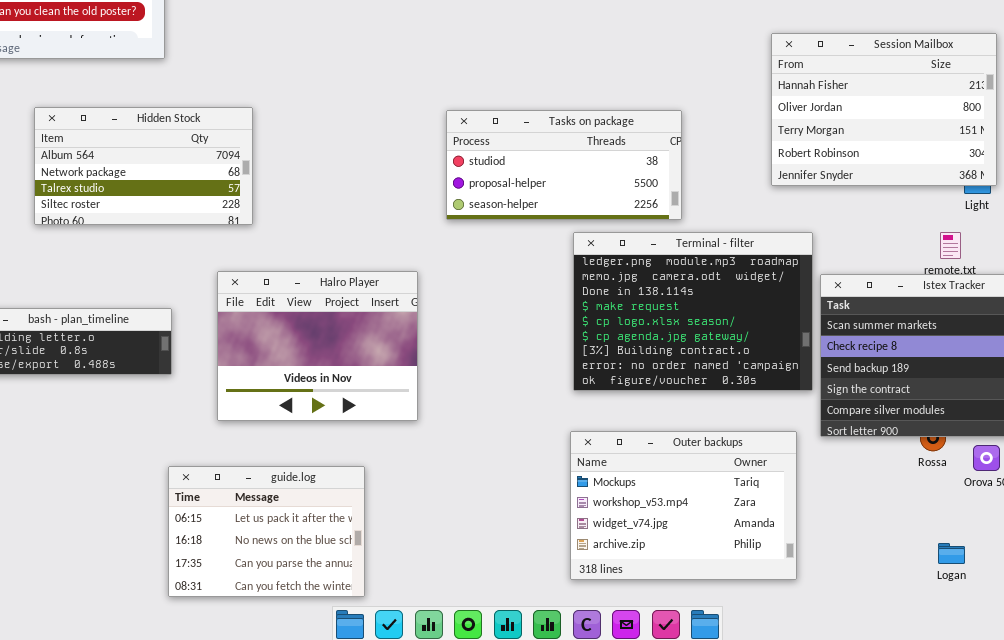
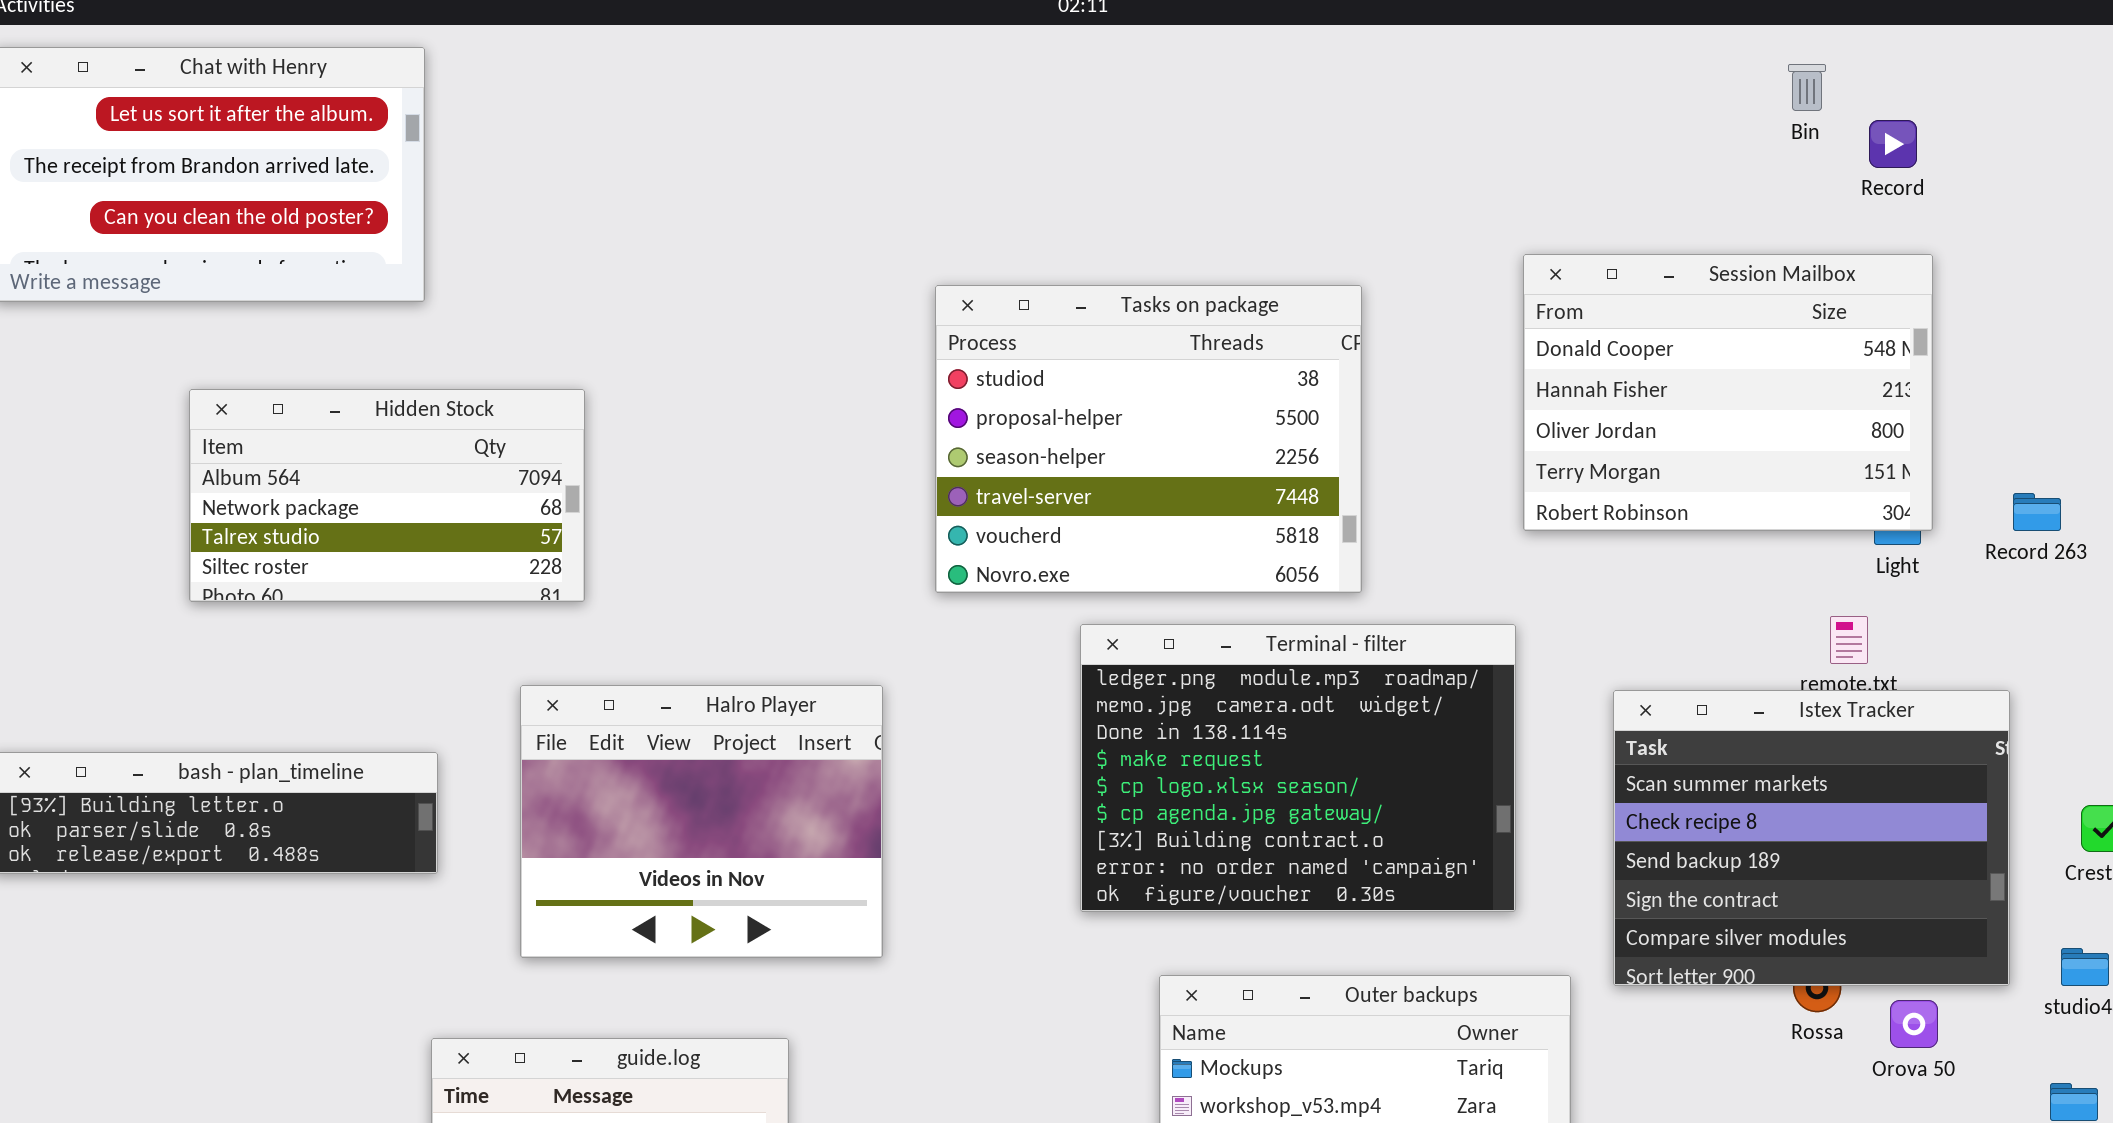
Session Mailbox: [771,33,997,186] -> [1523,254,1933,531], scrolled up 1 row
Tasks on package: [446,110,682,220] -> [935,285,1362,593], resized
Terminal - filter: [573,232,813,391] -> [1080,624,1516,912], moved

